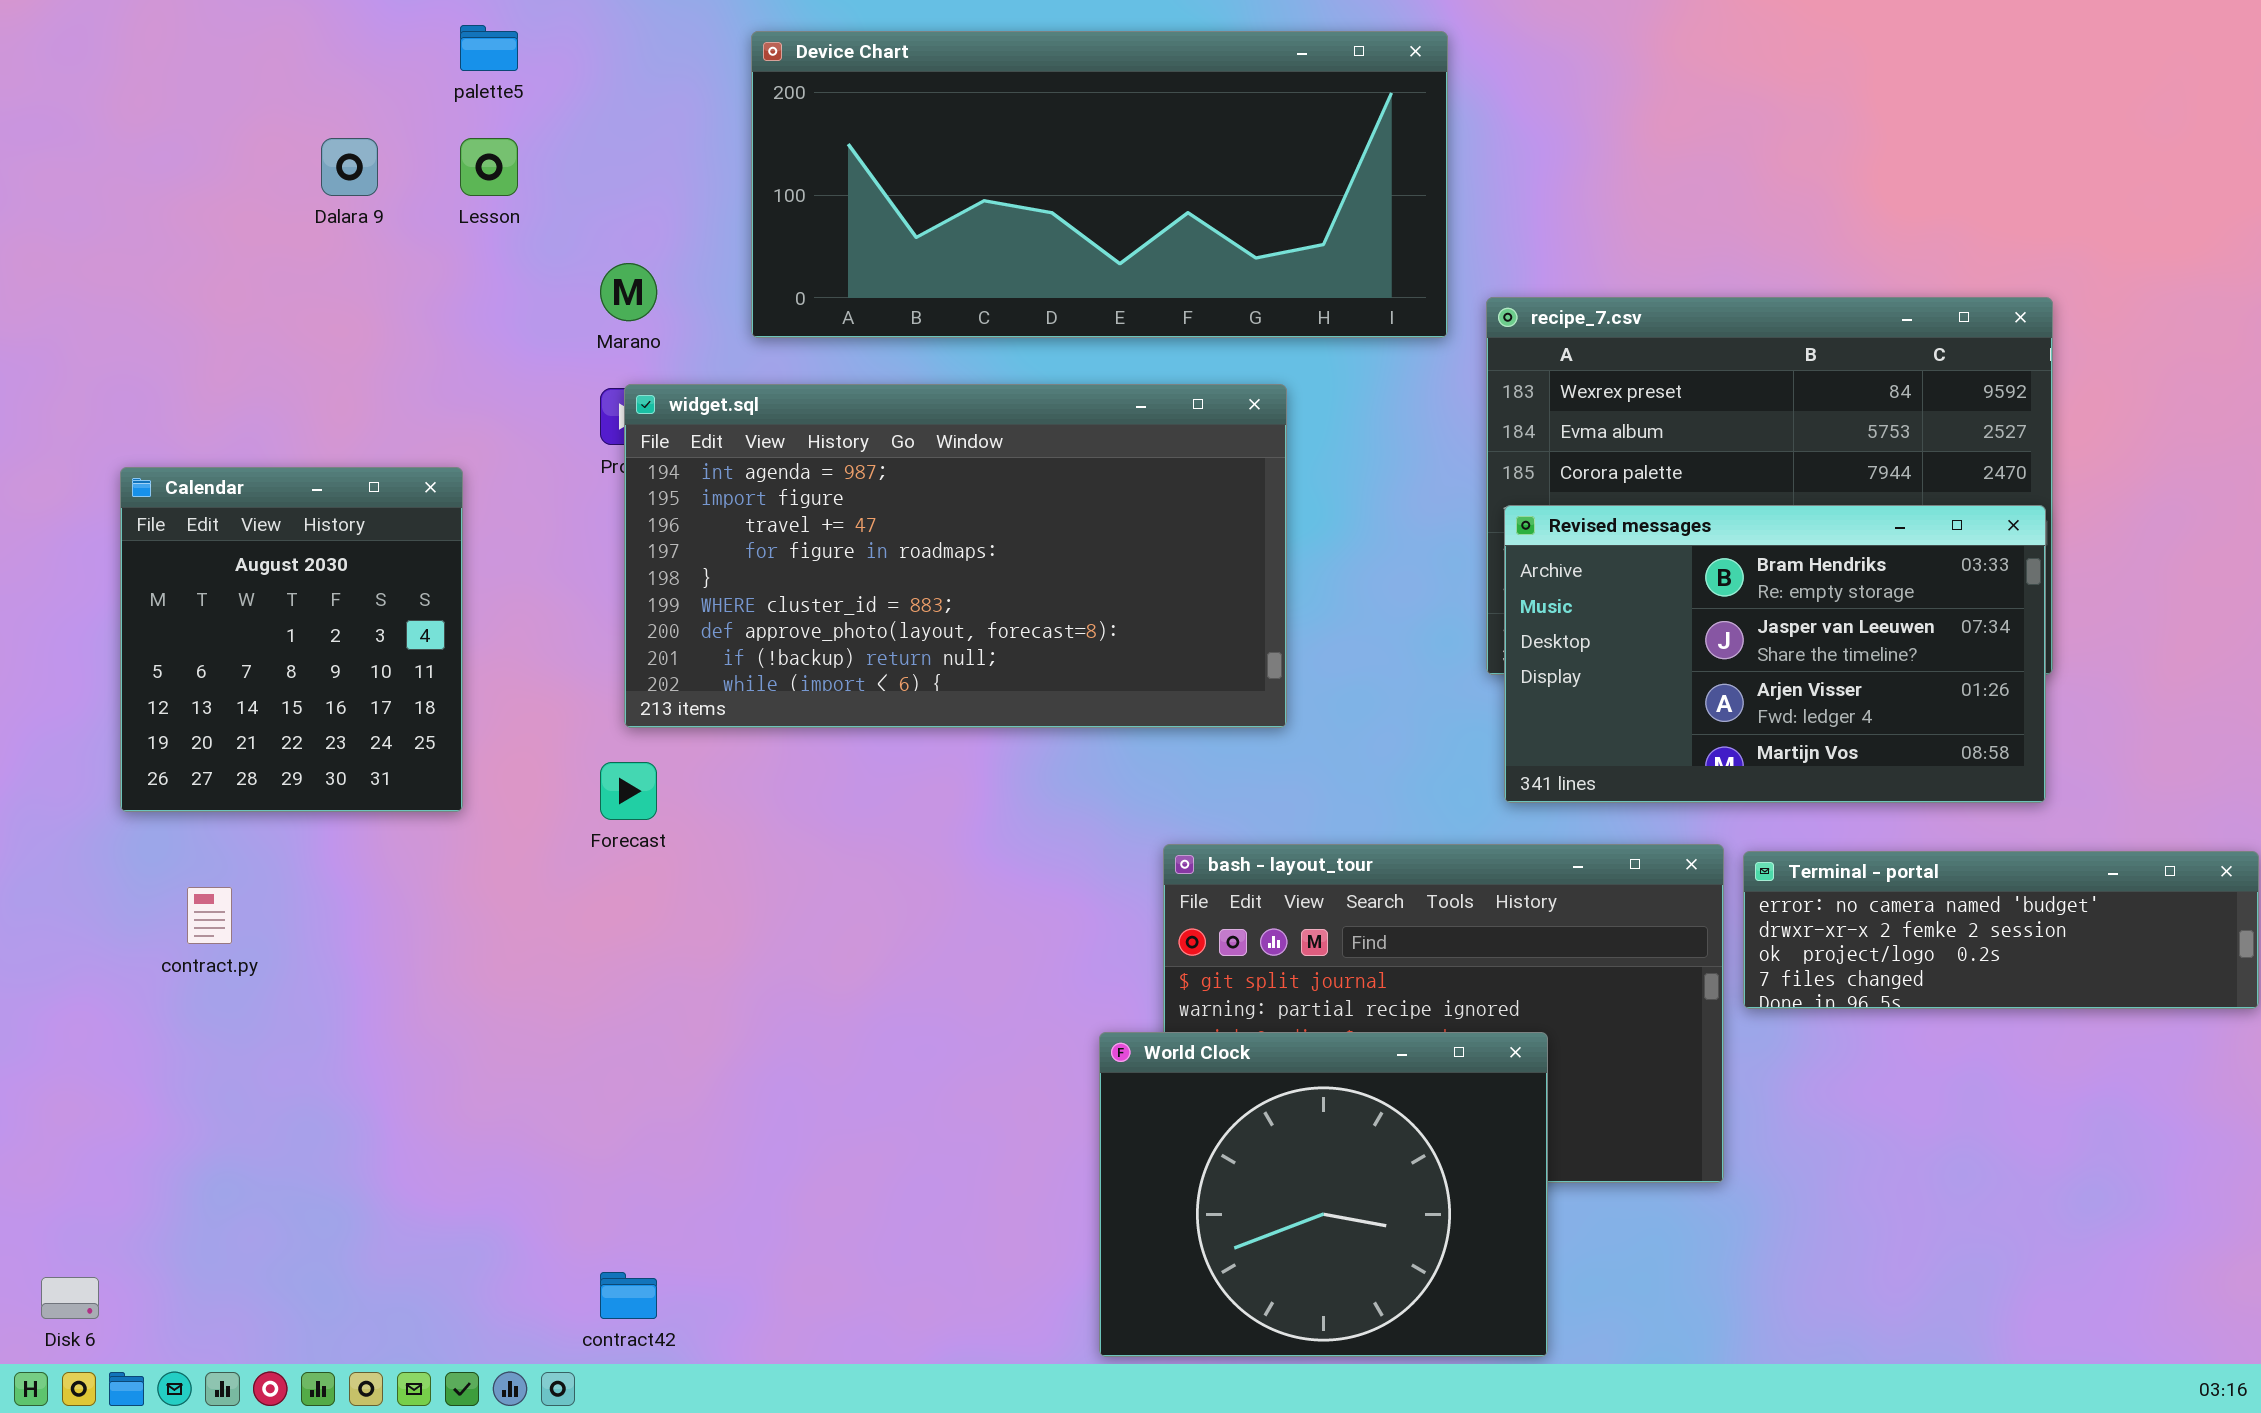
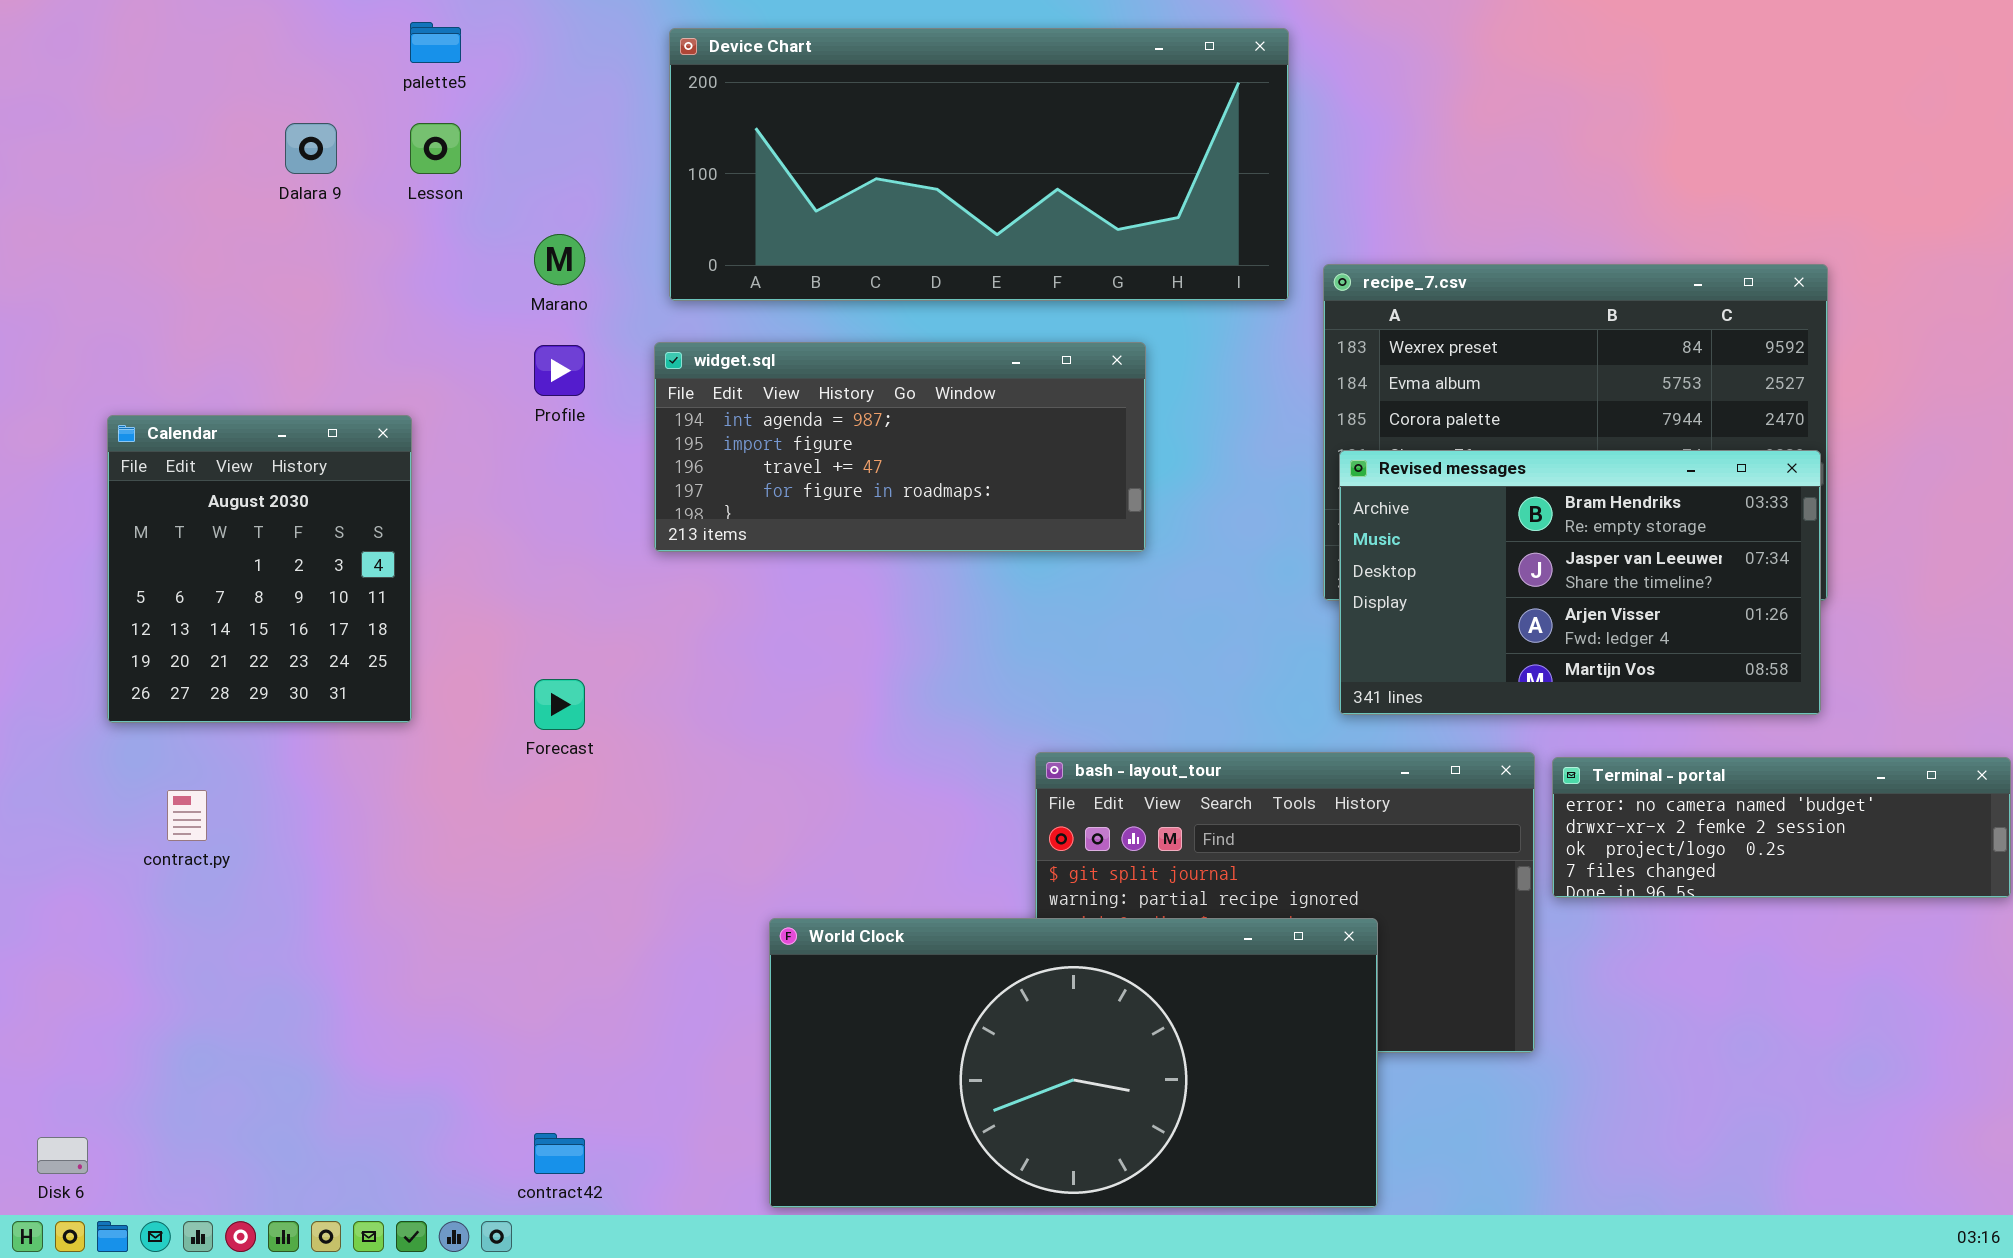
widget.sql: [624,384,1287,728] -> [654,342,1146,552], resized
World Clock: [1099,1032,1548,1357] -> [769,918,1378,1208], resized

